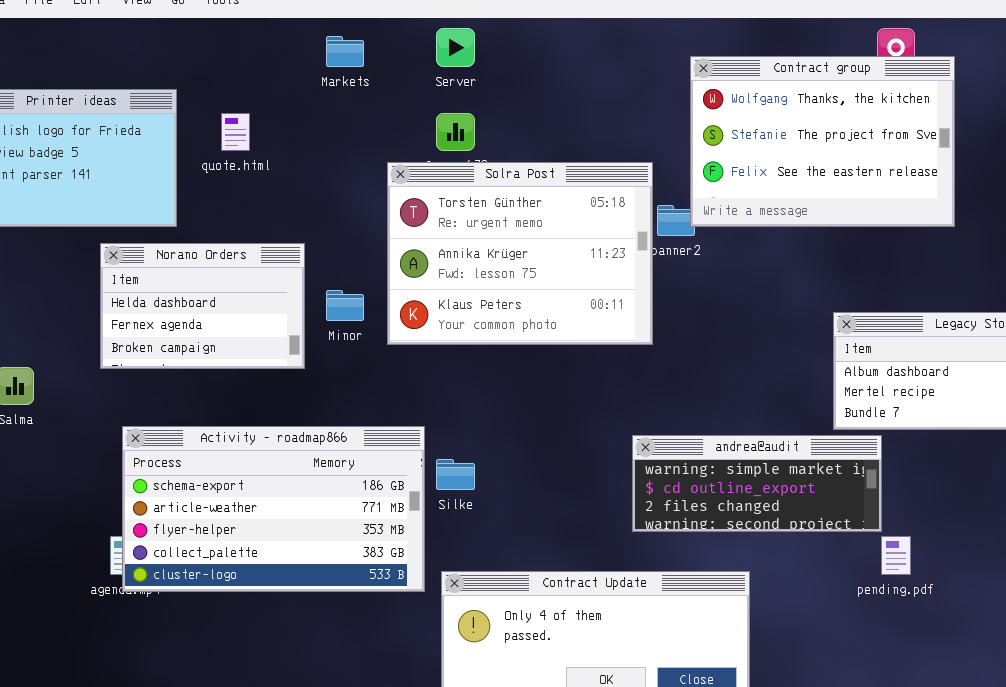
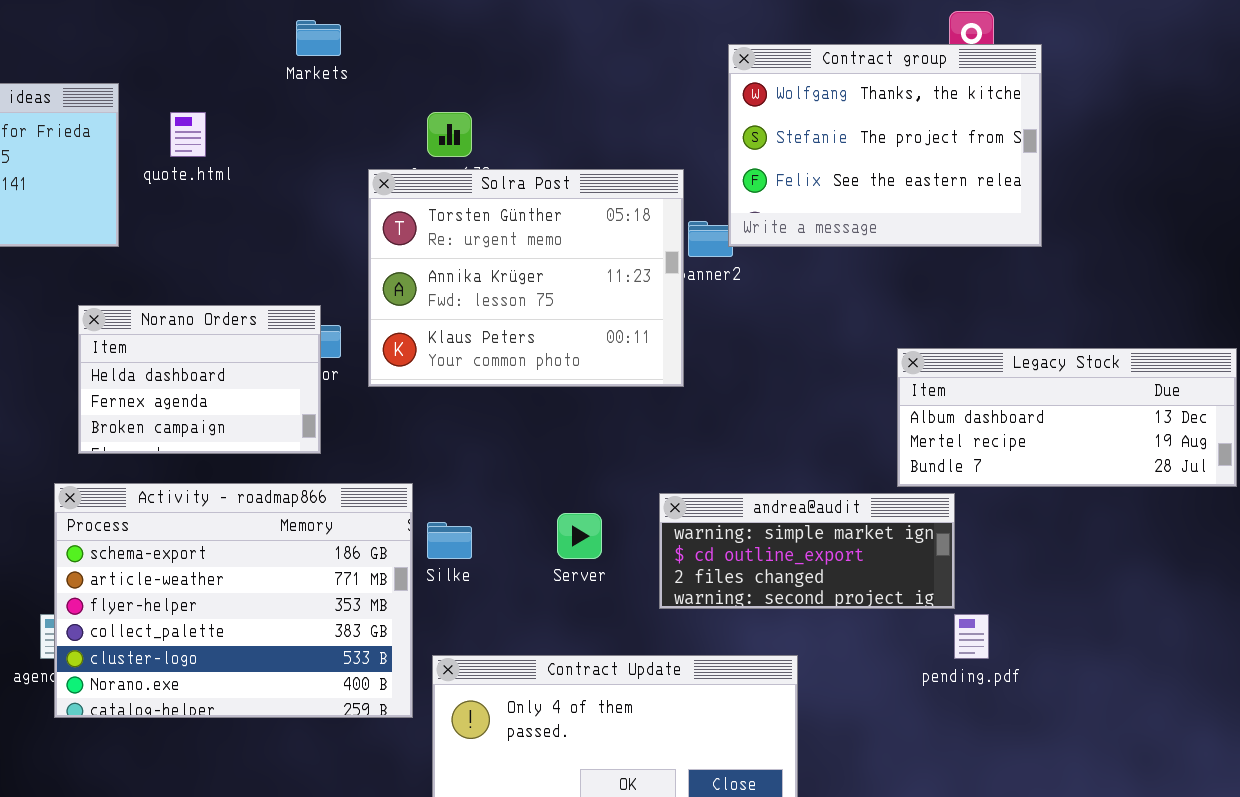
Server: [436,28,475,67] -> [557,513,602,559], moved
Norano Orders: [100,243,305,369] -> [78,305,321,454], moved
Activity - roadmap866: [122,426,425,592] -> [54,483,413,718], resized

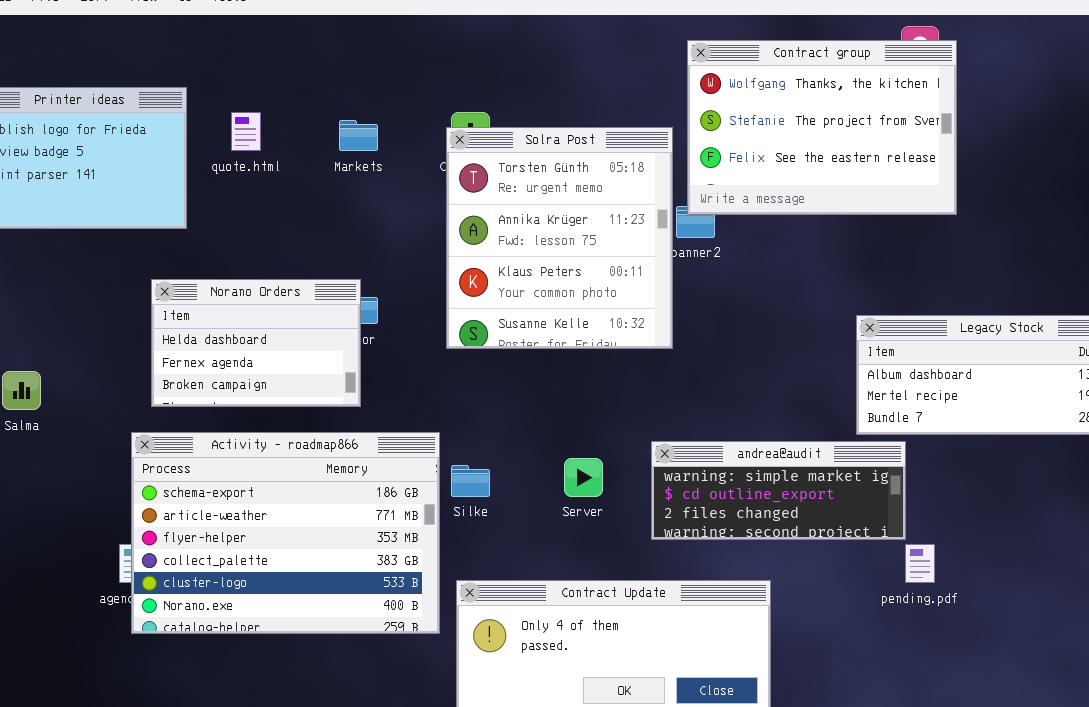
Markets: [296,20,341,56] -> [339,120,378,151], moved
Contract group: [728,44,1042,247] -> [687,40,957,215], moved
Solra Post: [368,169,684,387] -> [446,127,673,349], resized

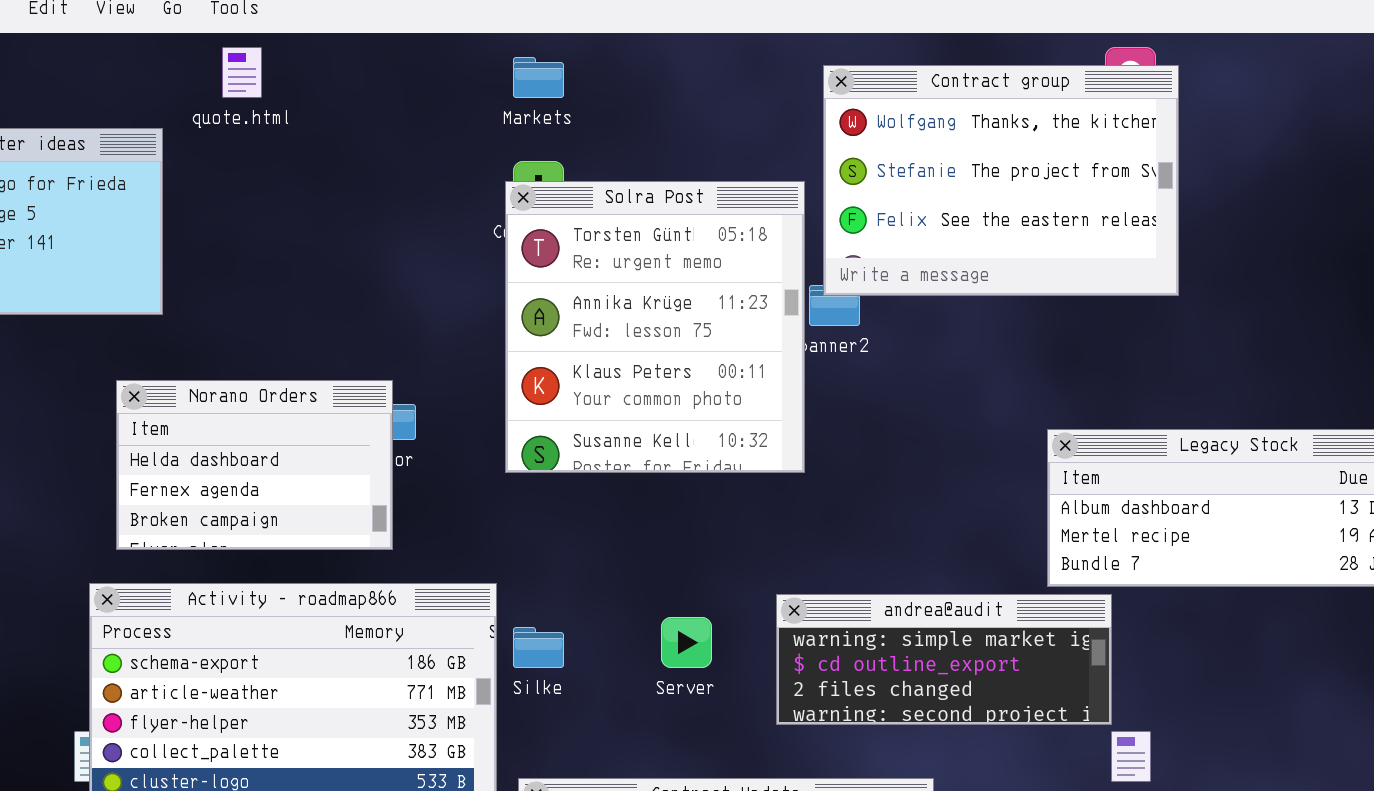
quote.html: [231,112,261,151] -> [222,47,262,98], moved
Markets: [339,120,378,151] -> [513,57,564,98], moved

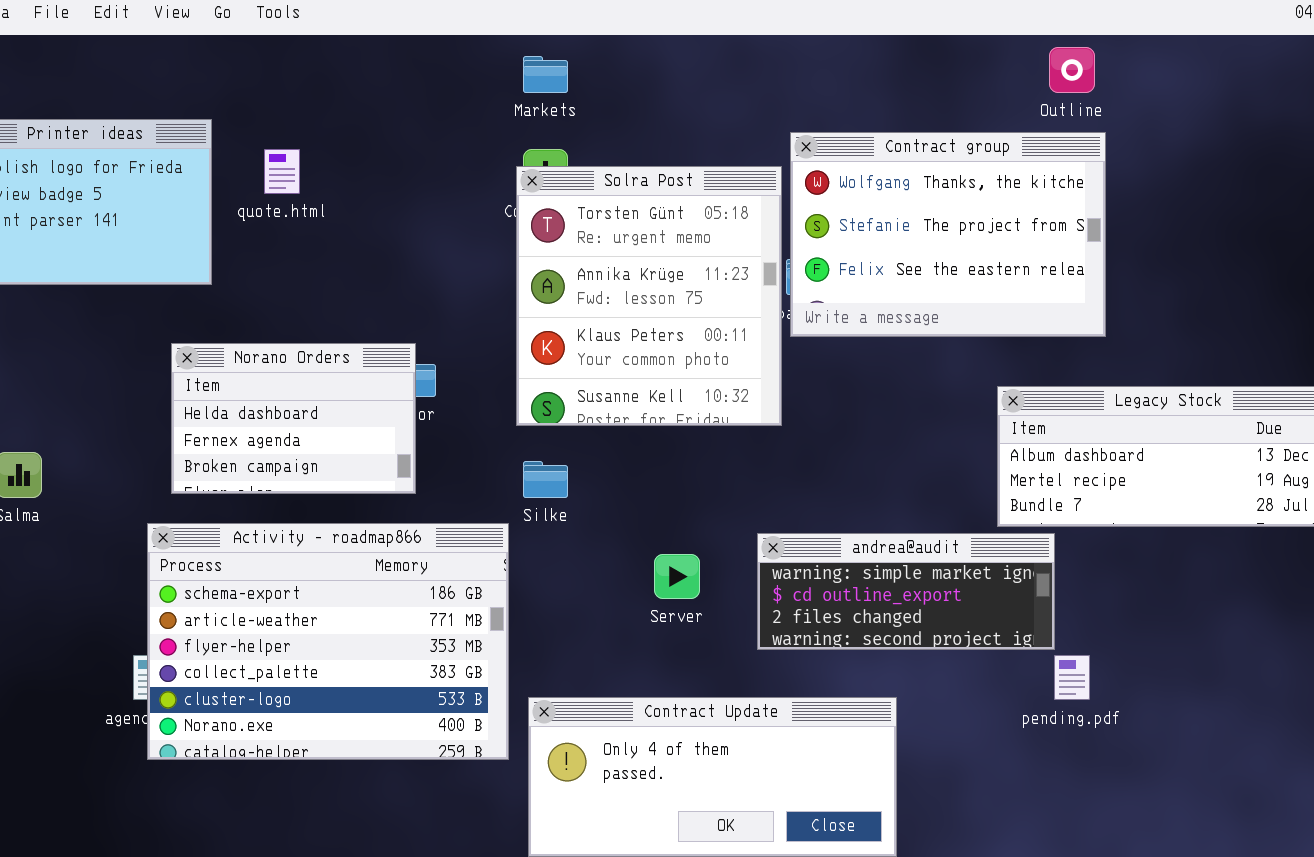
quote.html: [222,47,262,98] -> [264,149,300,194], moved
Contract group: [823,65,1179,296] -> [790,132,1106,337], moved
Silke: [513,627,564,668] -> [523,461,568,498], moved

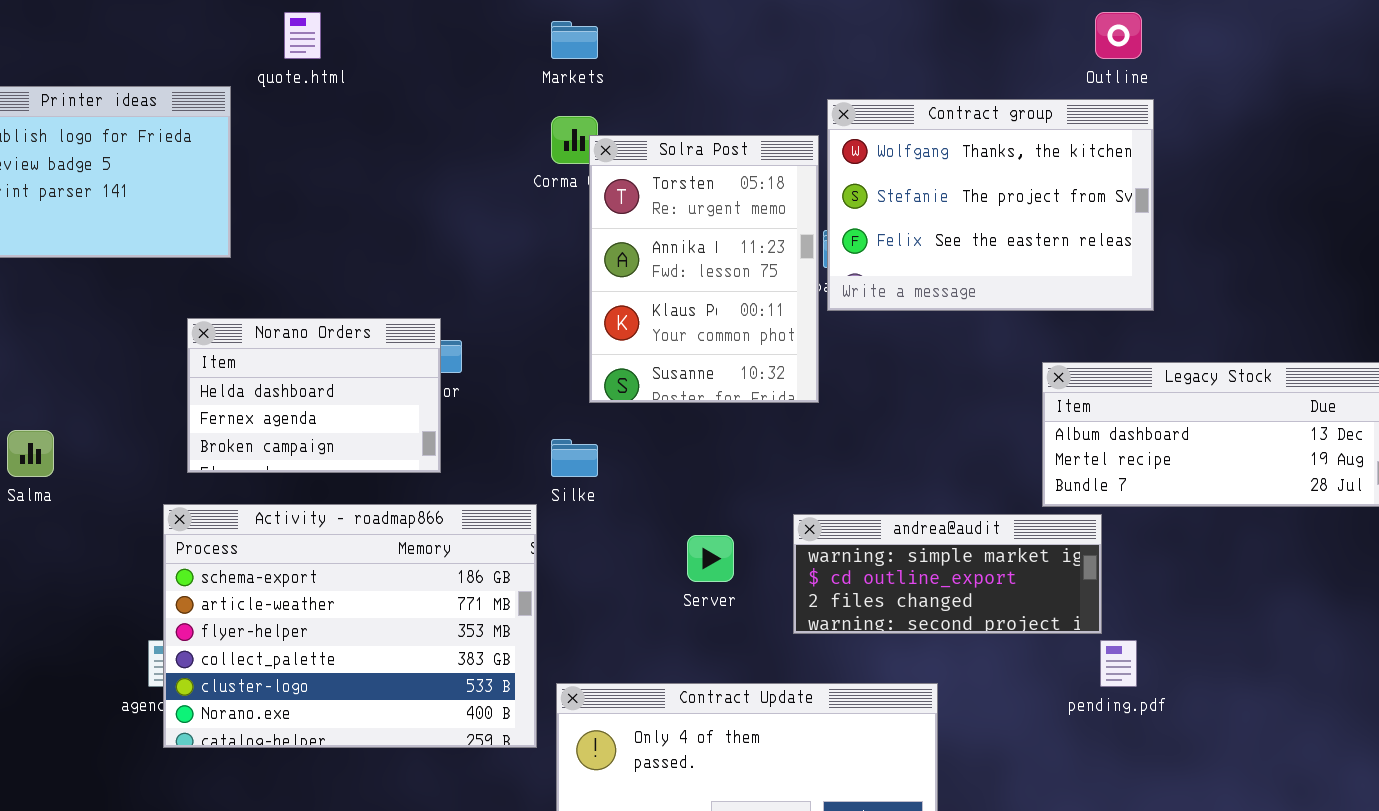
quote.html: [264,149,300,194] -> [284,12,321,59], moved
Solra Post: [516,166,782,426] -> [589,135,819,403], resized

